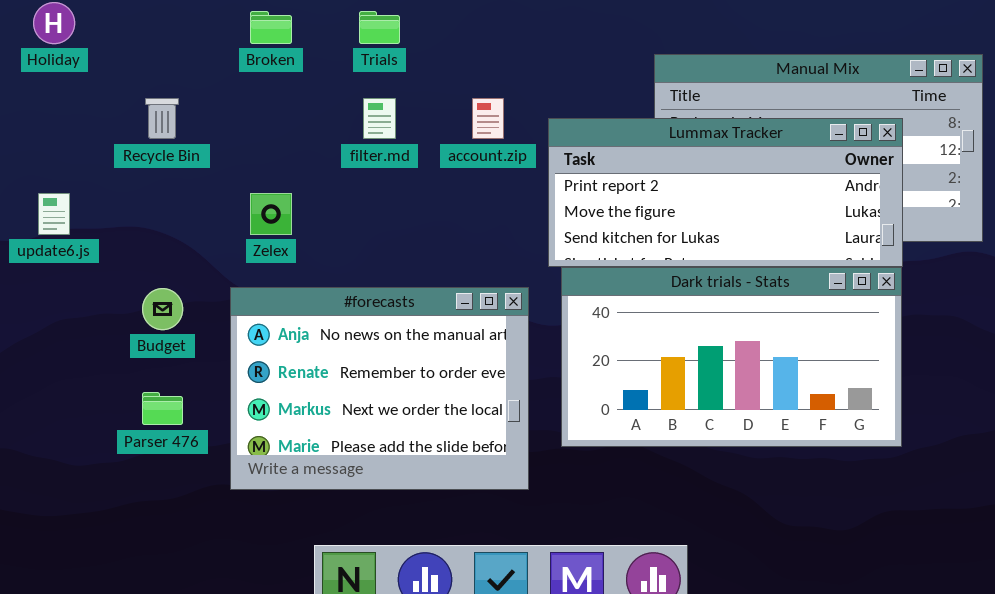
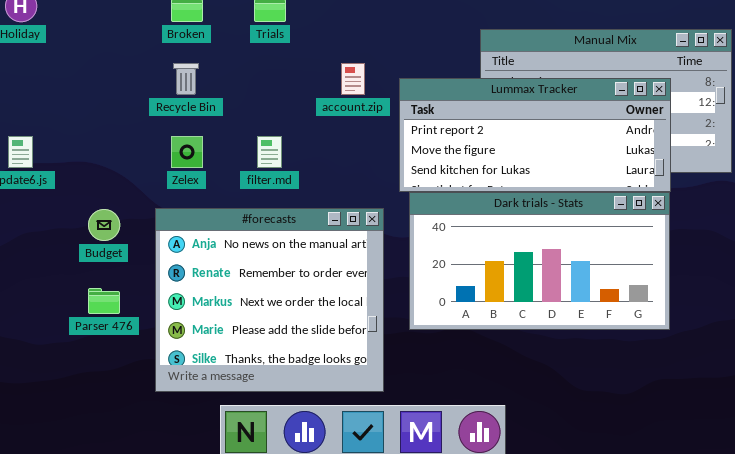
Recycle Bin: [145,98,179,139] -> [173,63,199,95], moved
filter.md: [363,98,396,139] -> [257,136,282,168], moved
#forecasts: [230,287,529,490] -> [155,208,384,392], resized

